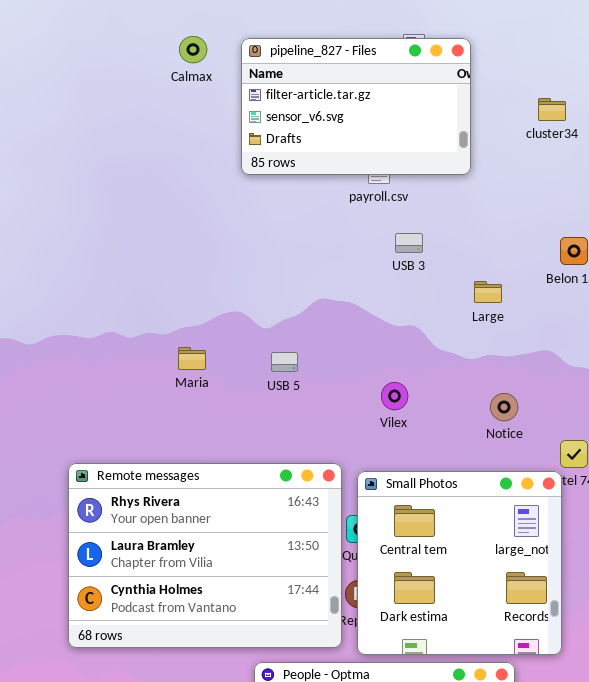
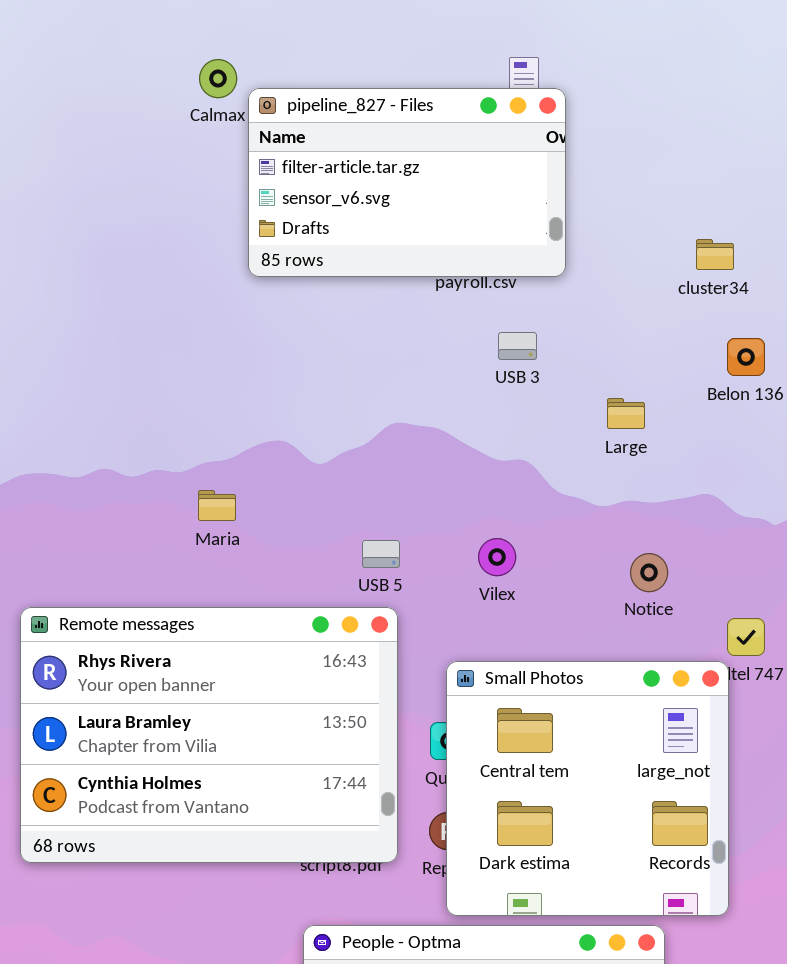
pipeline_827 - Files: [241,38,471,175] -> [248,88,566,277], moved
cluster34: [538,98,566,121] -> [696,239,734,270], moved
USB 5: [271,352,298,372] -> [362,540,400,568], moved
Remote messages: [68,463,342,648] -> [20,607,398,863], moved

